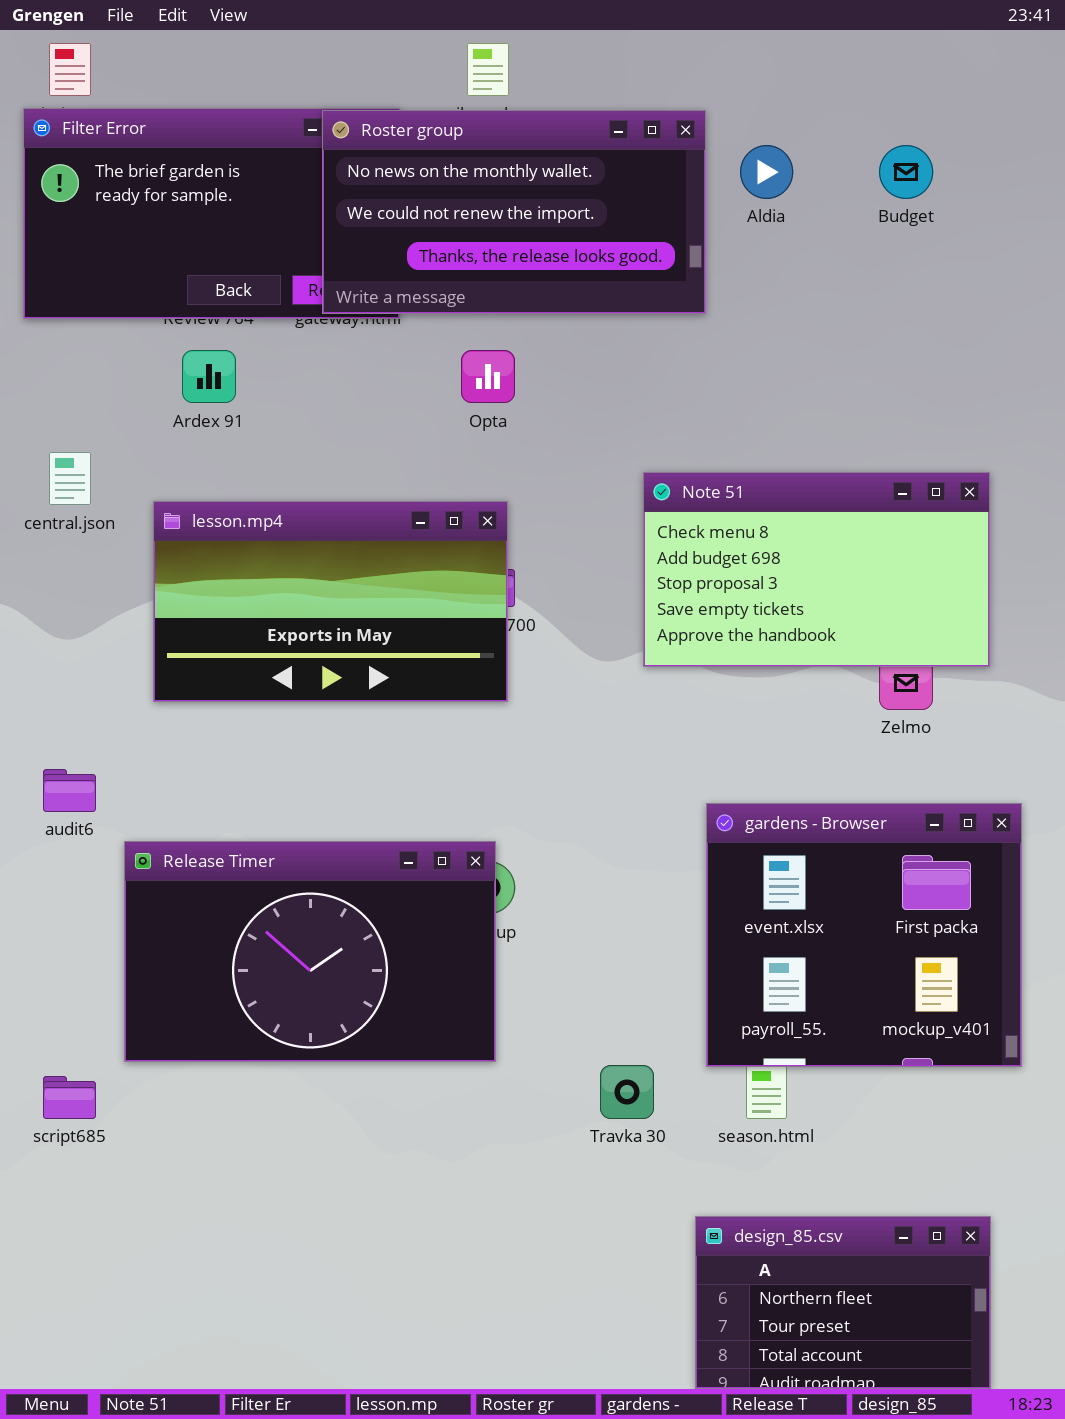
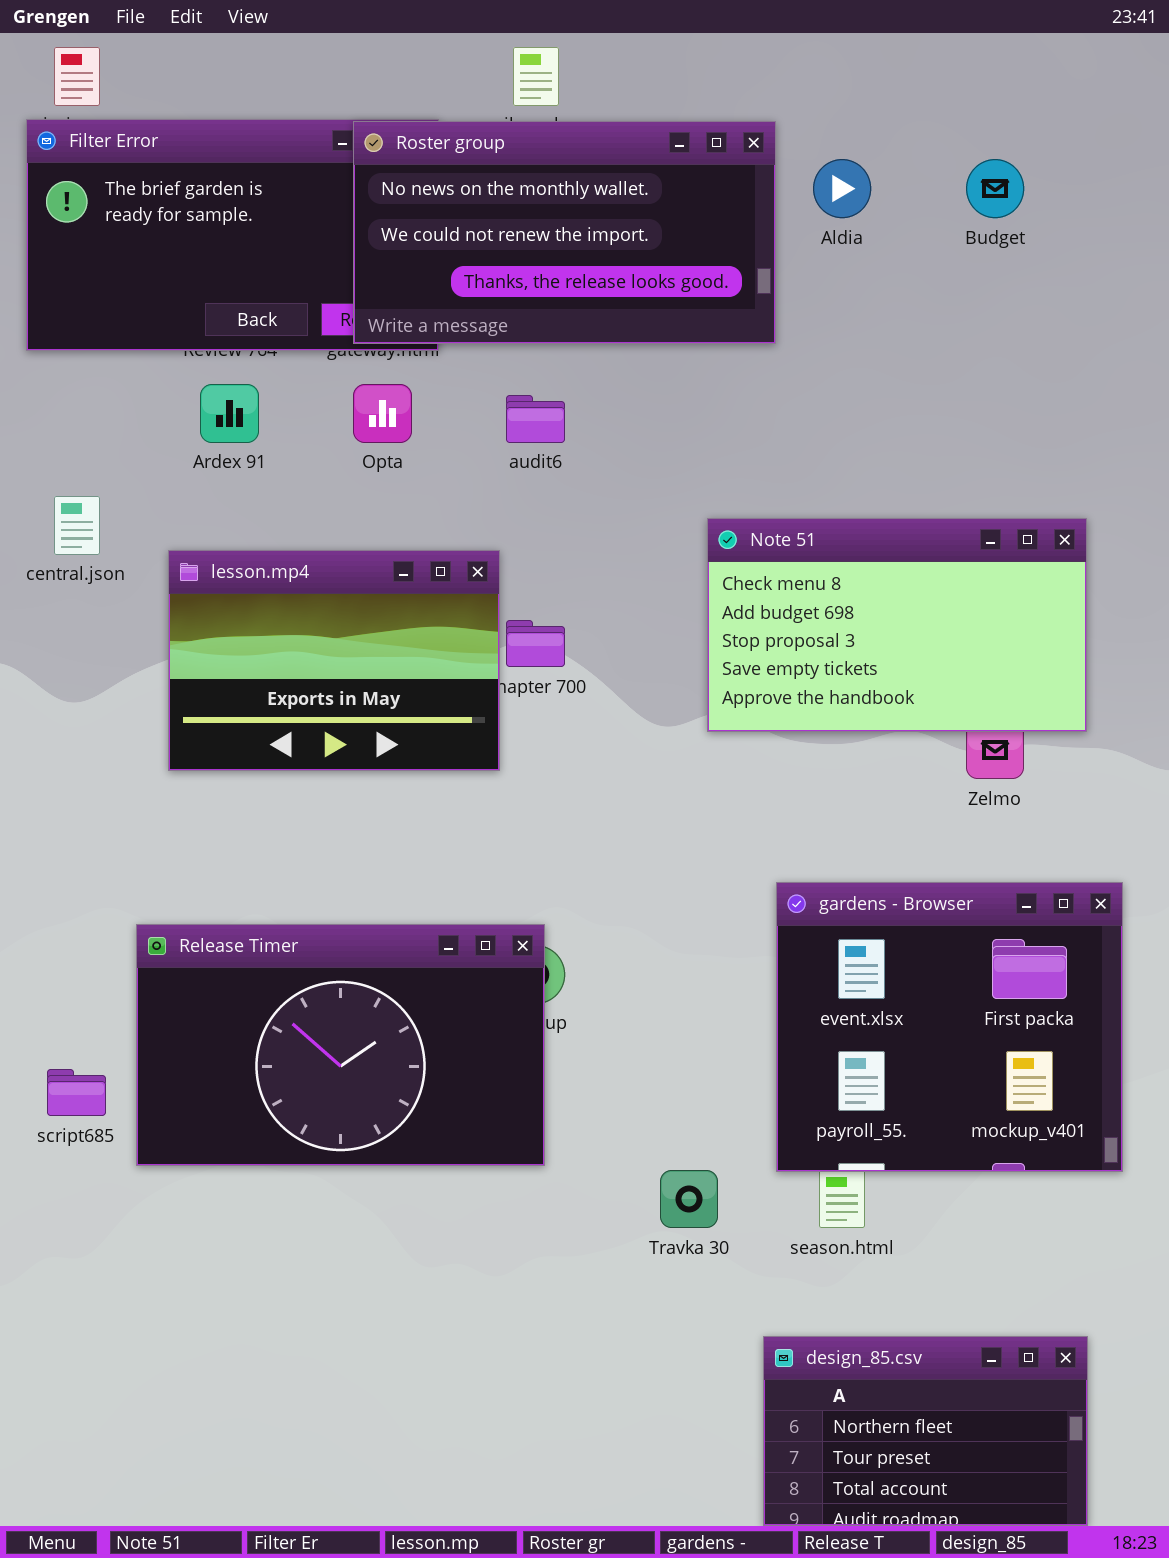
Opta: [461,350,515,403] -> [353,384,412,443], moved
lesson.mp4: [153,501,508,702] -> [168,550,500,771], resized
audit6: [43,769,96,812] -> [506,395,565,443], moved
script685: [43,1076,96,1119] -> [47,1069,106,1116], moved

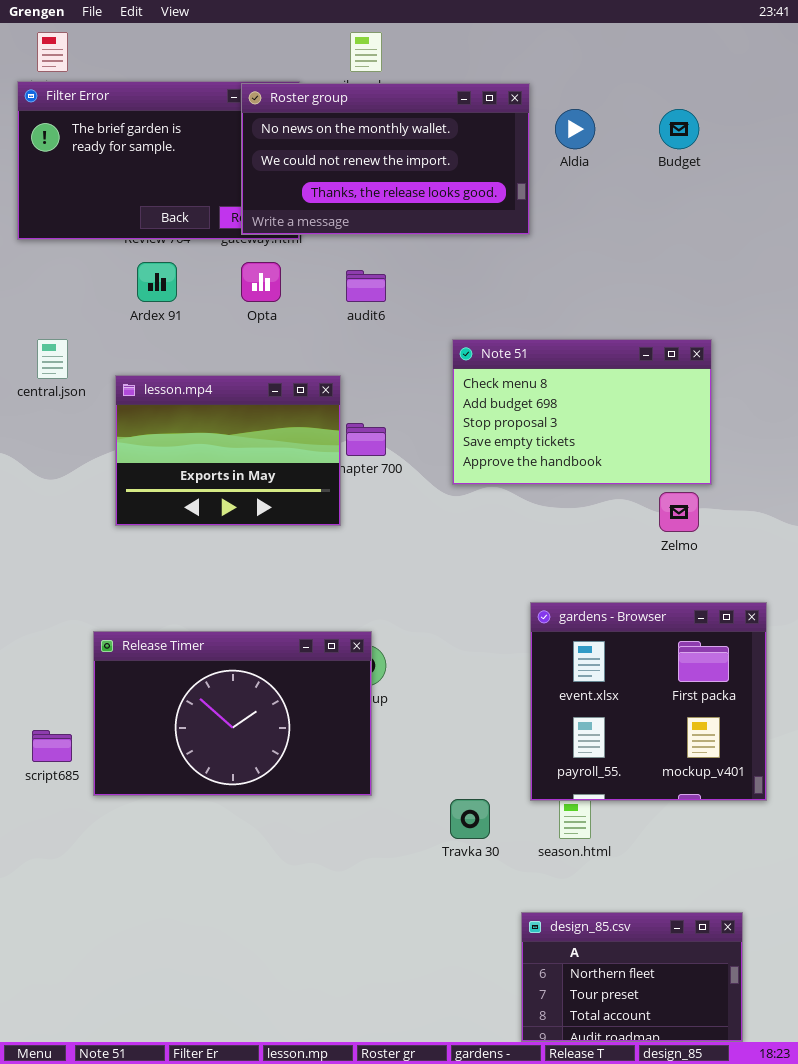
Note 51: [707,518,1087,732] -> [452,339,712,485], moved

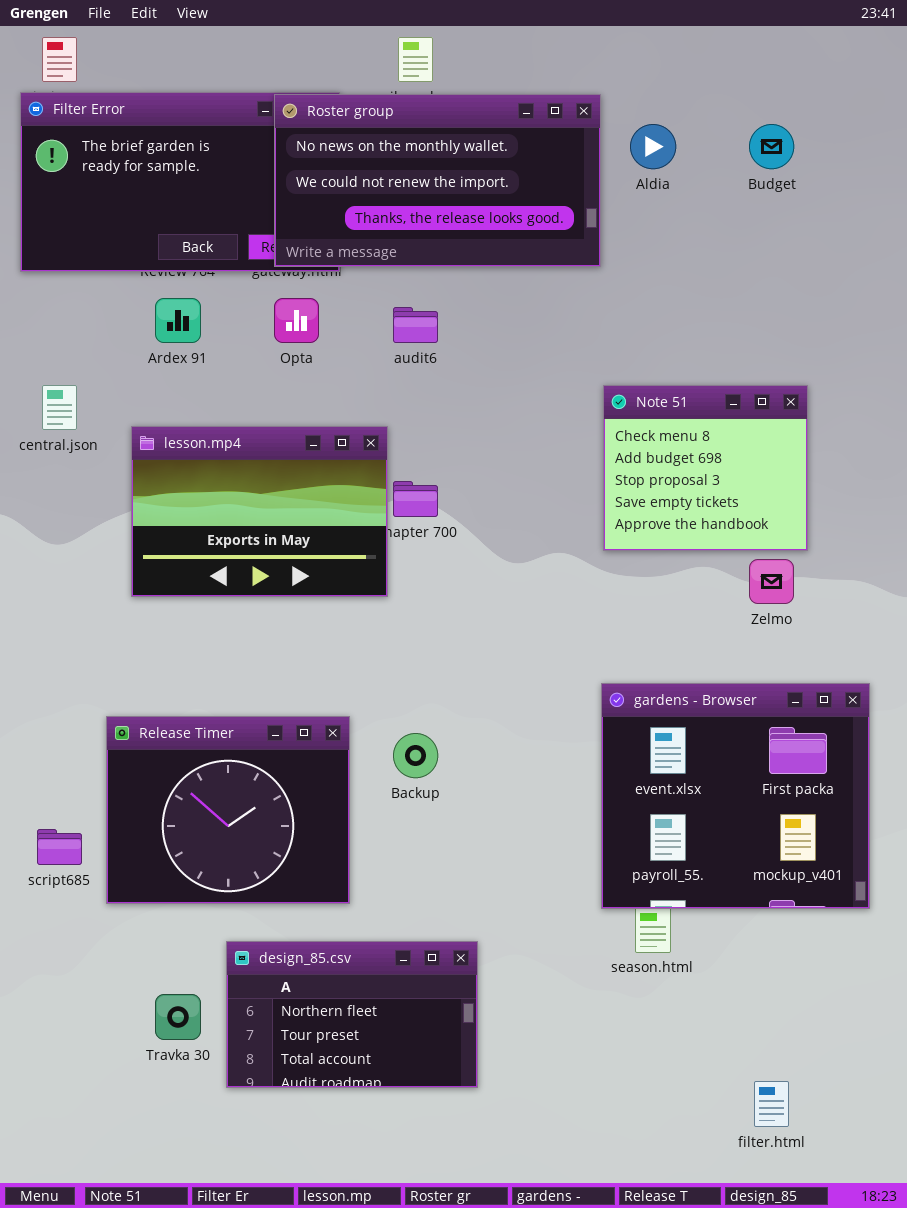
Note 51: [452,339,712,485] -> [603,385,808,551], resized
Release Timer: [93,631,372,796] -> [106,716,350,904], resized
Travka 30: [450,799,490,839] -> [155,994,201,1040], moved
design_85.csv: [521,912,743,1042] -> [226,941,478,1088], moved

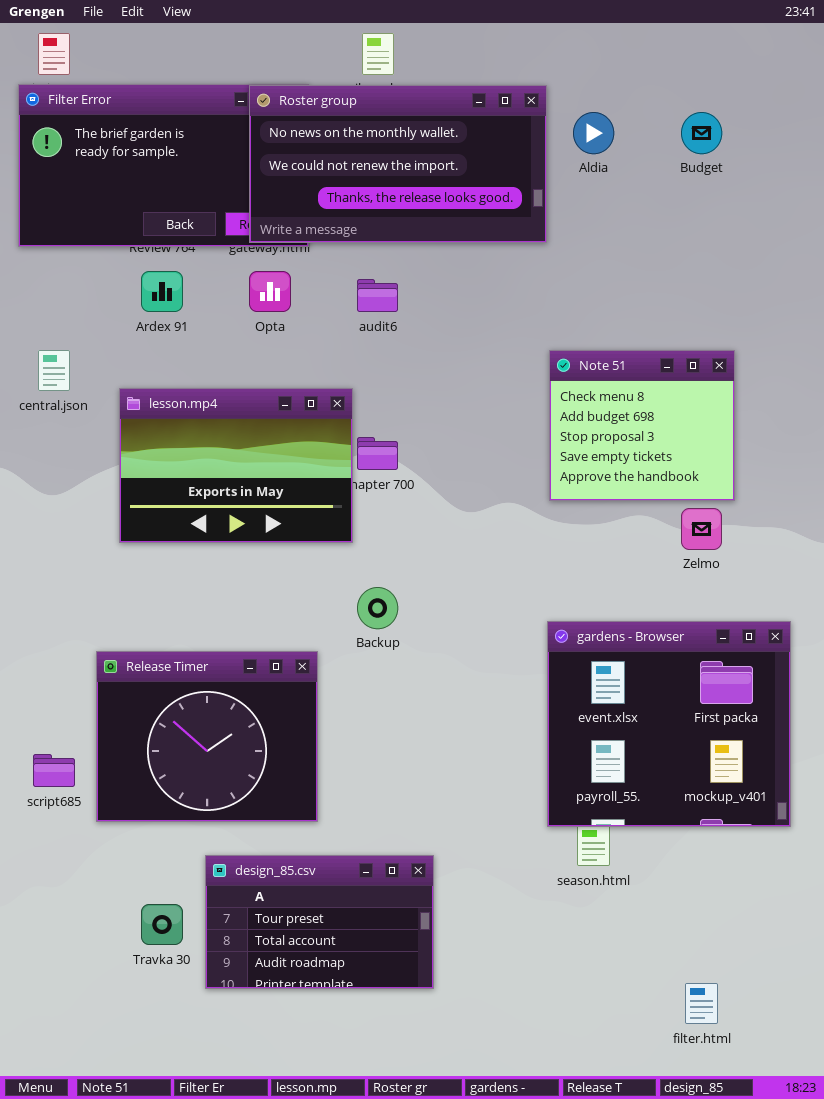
Backup: [393,733,438,778] -> [357,587,398,629], moved
design_85.csv: [226,941,478,1088] -> [205,855,434,989], scrolled down 1 row

